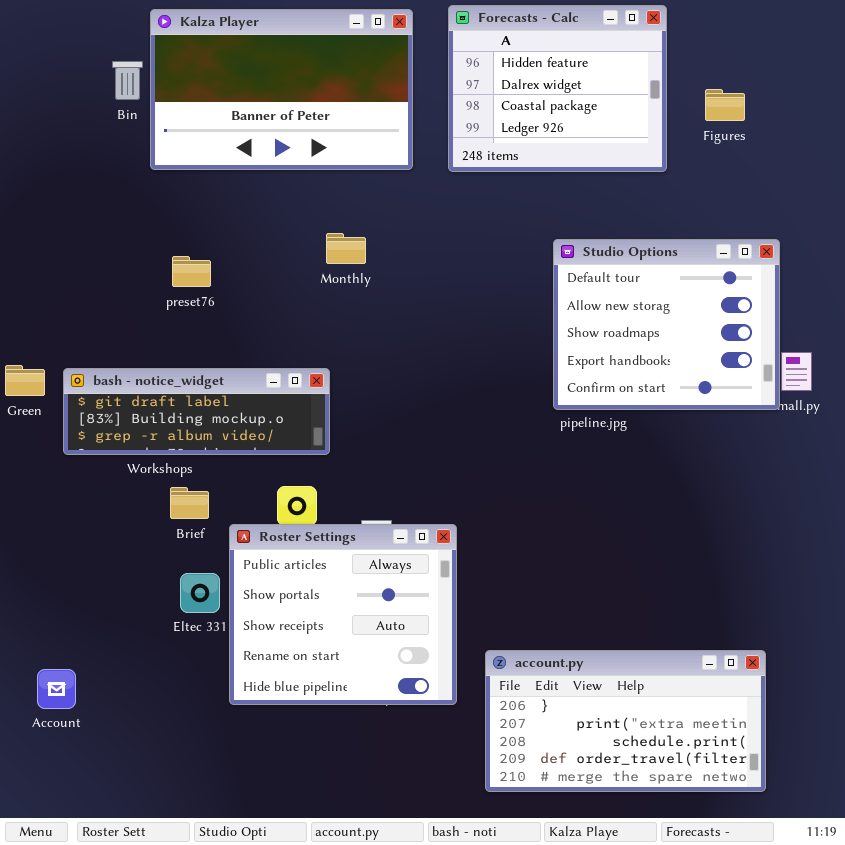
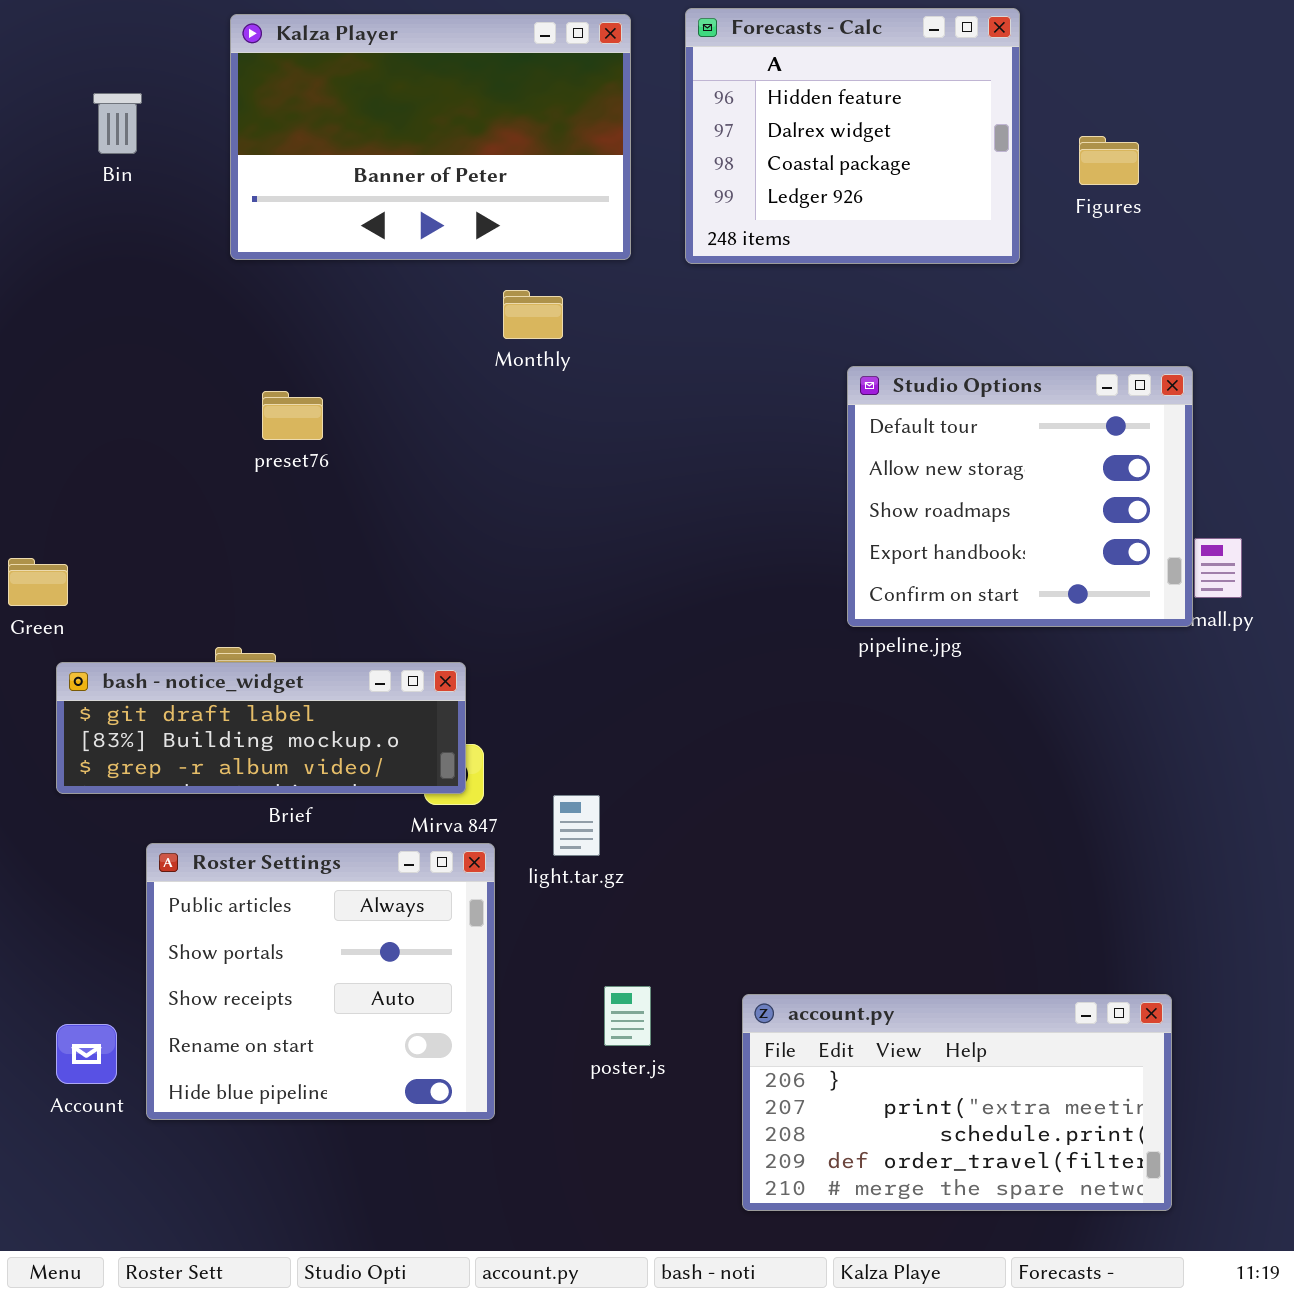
Bin: [112,61,143,100] -> [93,93,142,154], moved
Monthly: [326,233,366,264] -> [503,290,563,339], moved
bash - notice_widget: [63,368,330,455] -> [56,662,466,794], moved
Roster Settings: [229,524,457,705] -> [146,843,495,1120], moved

